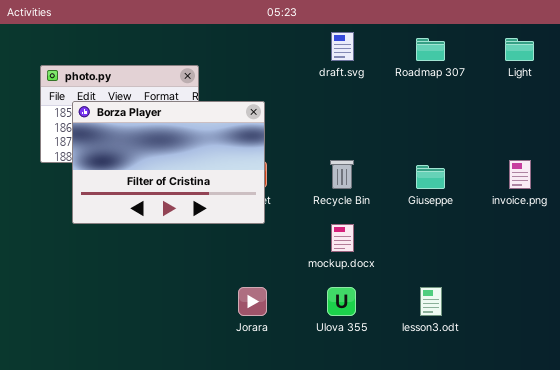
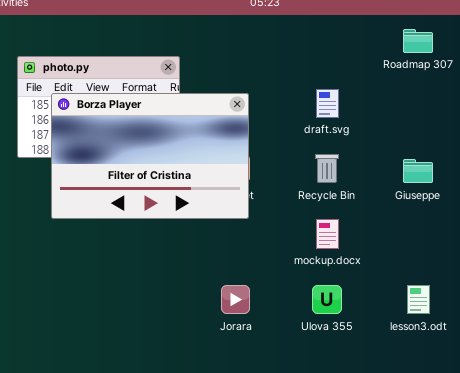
draft.svg: [331,32,354,61] -> [316,89,339,118], moved

